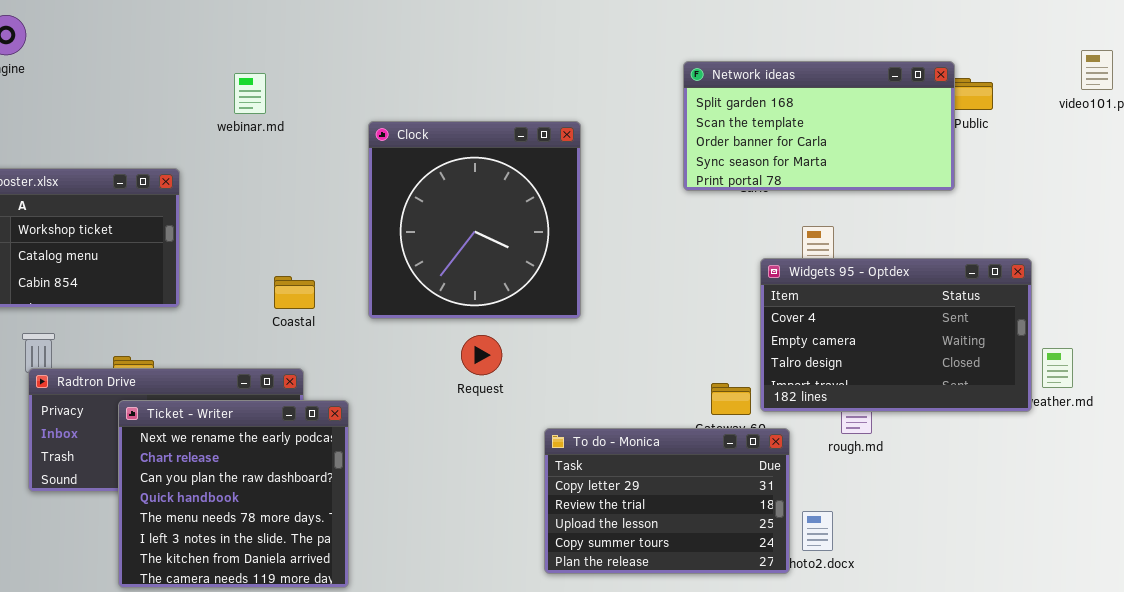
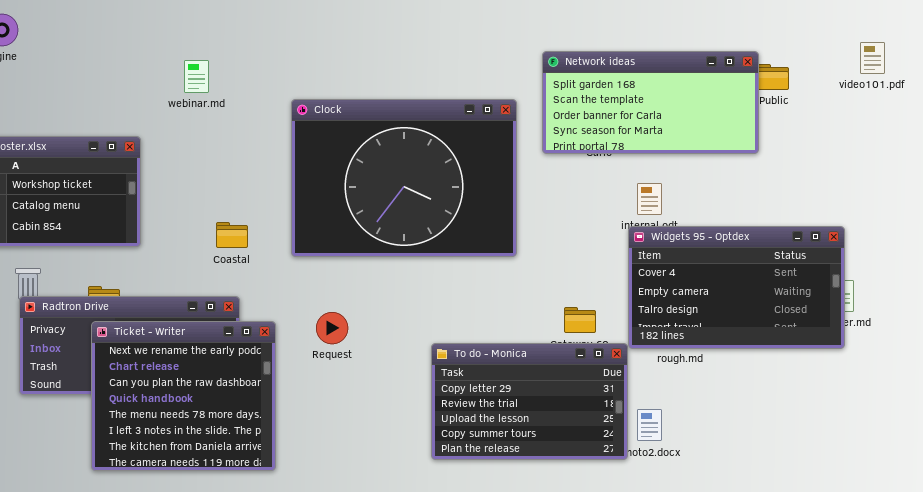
Clock: [368,121,581,319] -> [291,99,517,257], resized
Widgets 95 - Optdex: [760,258,1032,412] -> [628,226,845,349], moved
Request: [461,335,502,375] -> [316,312,348,344], moved

